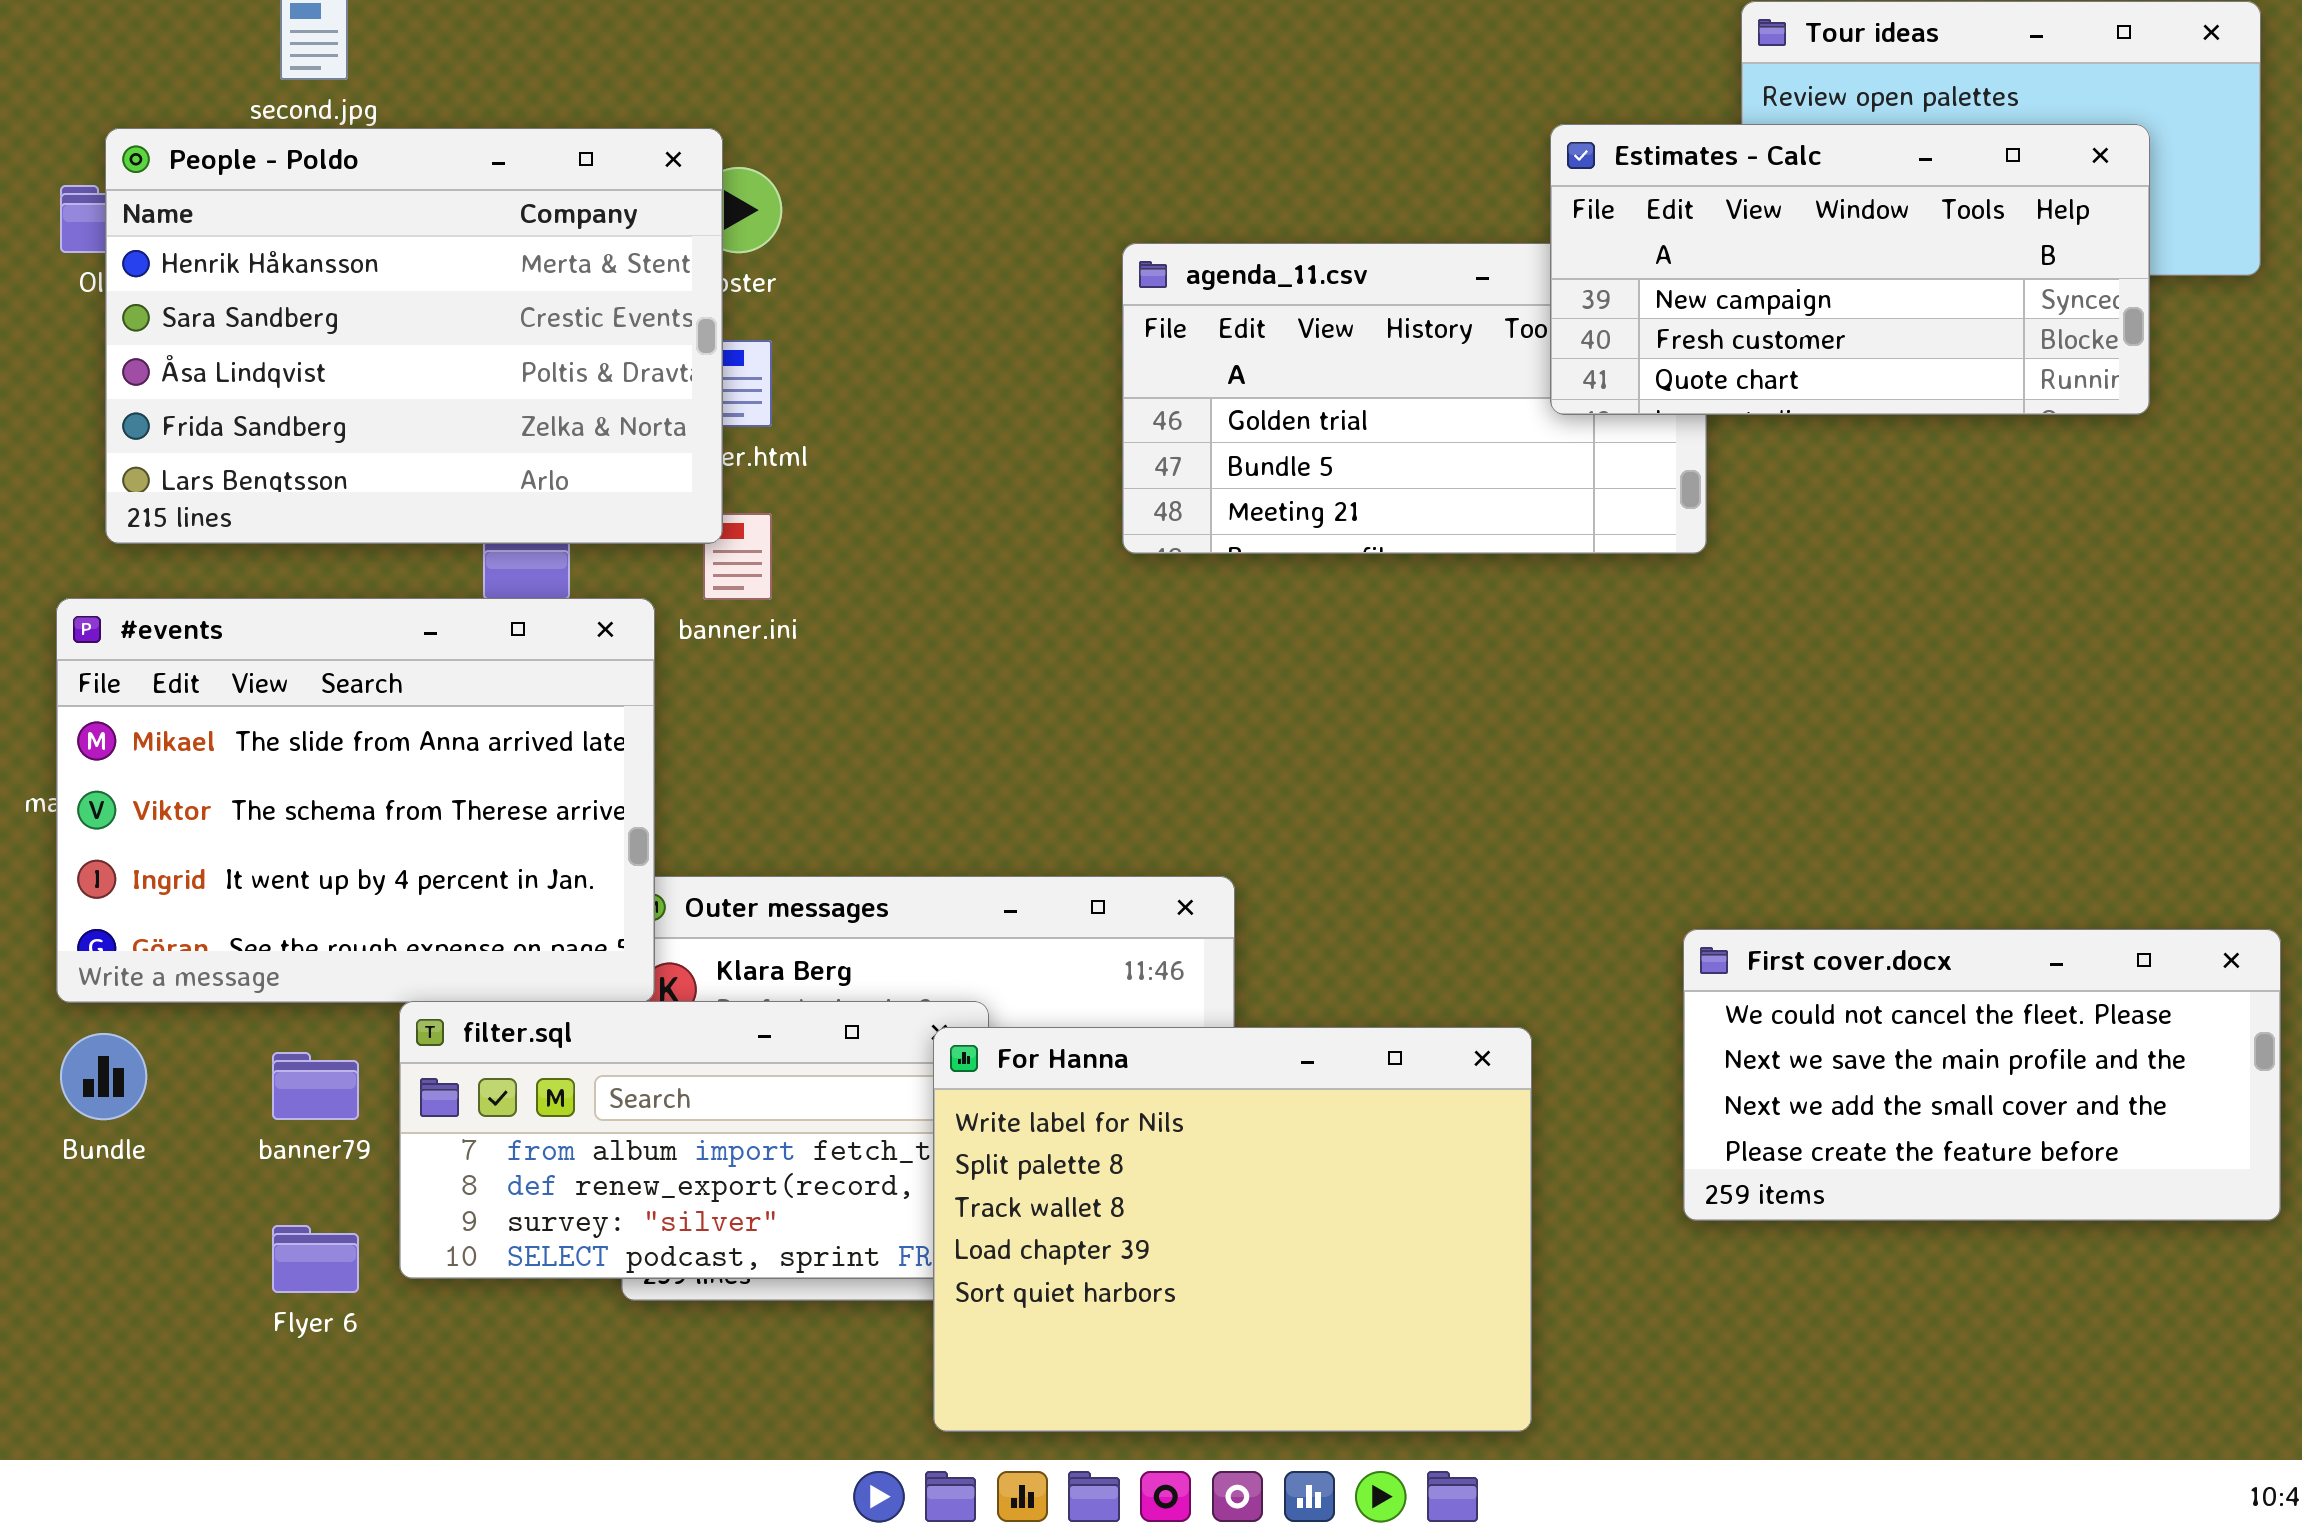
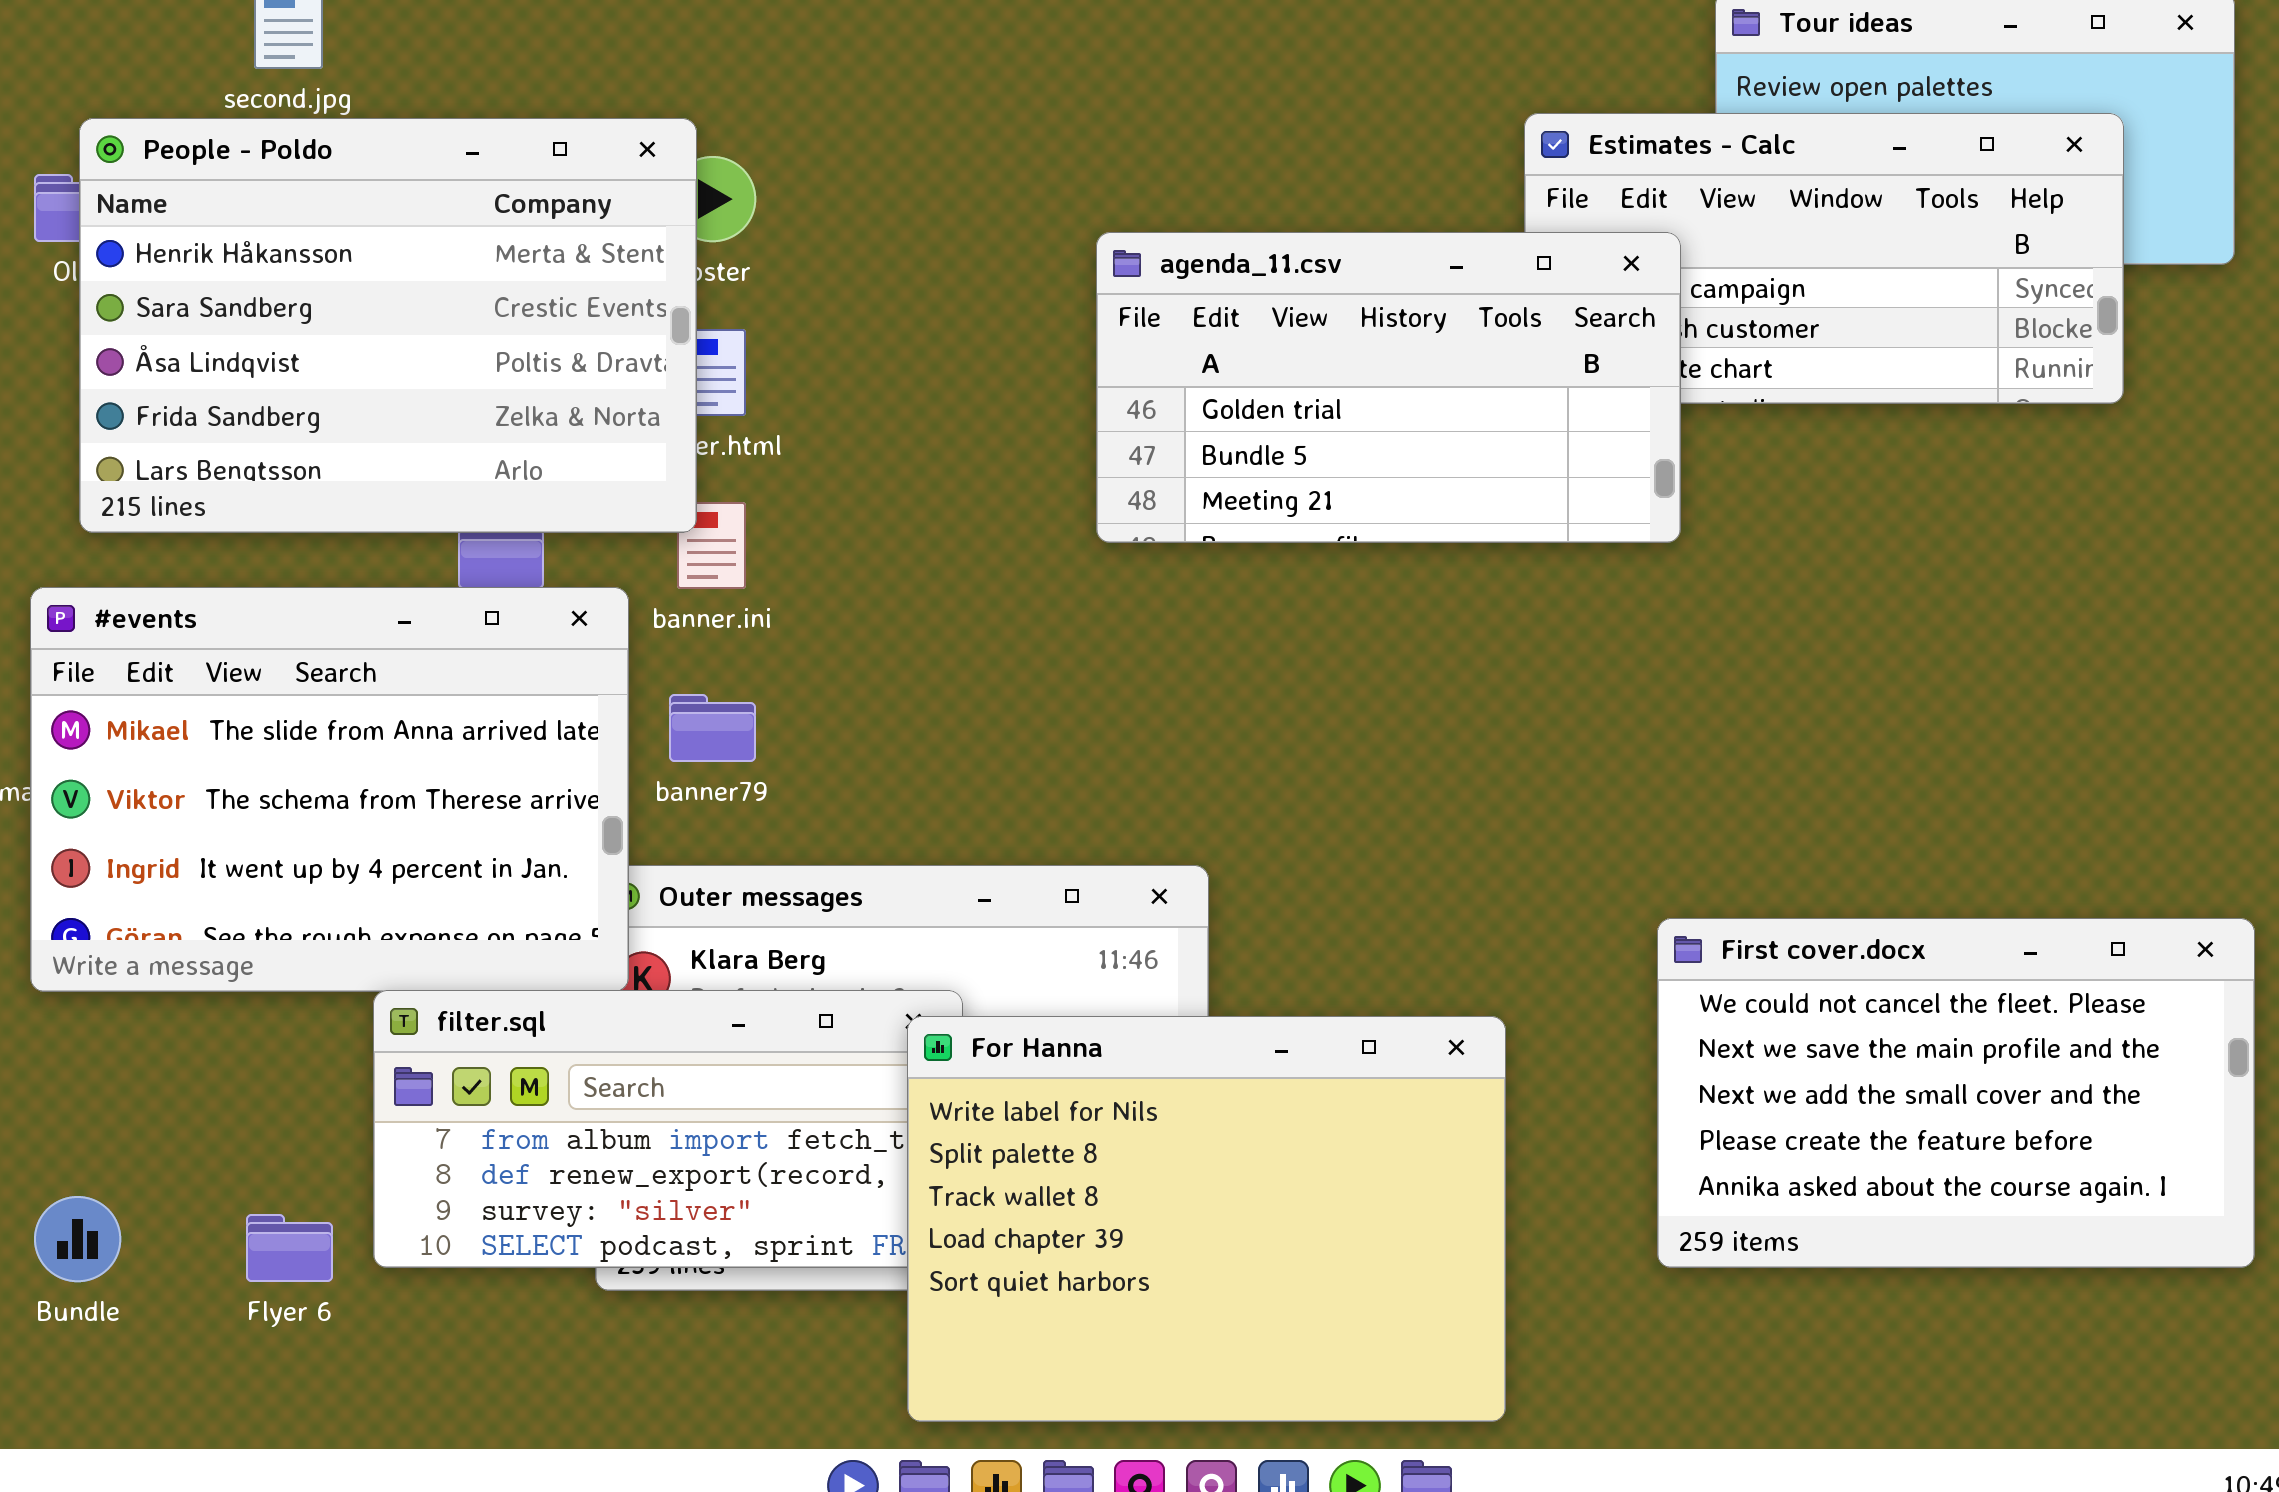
agenda_11.csv: [1122,243,1707,554] -> [1096,232,1681,543], raised
First cover.docx: [1683,929,2281,1221] -> [1657,918,2255,1268], resized
Bundle: [60,1033,147,1120] -> [34,1196,121,1282], moved
banner79: [272,1052,359,1120] -> [669,694,756,762], moved

